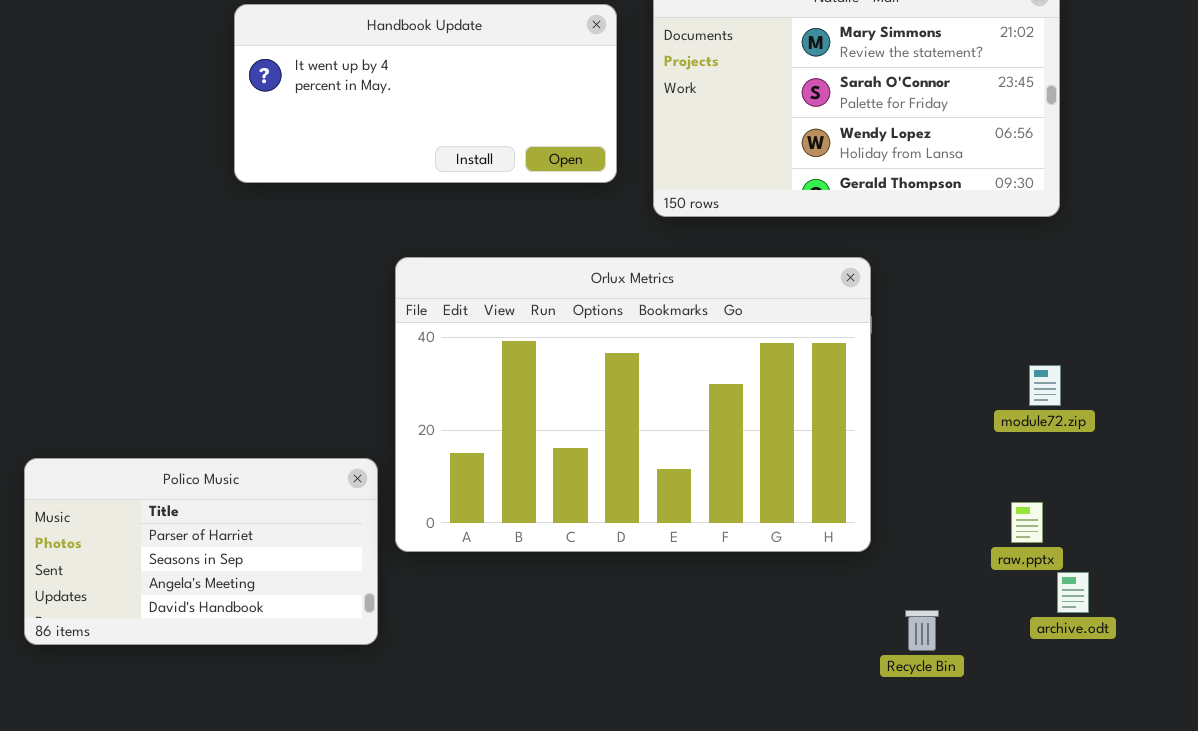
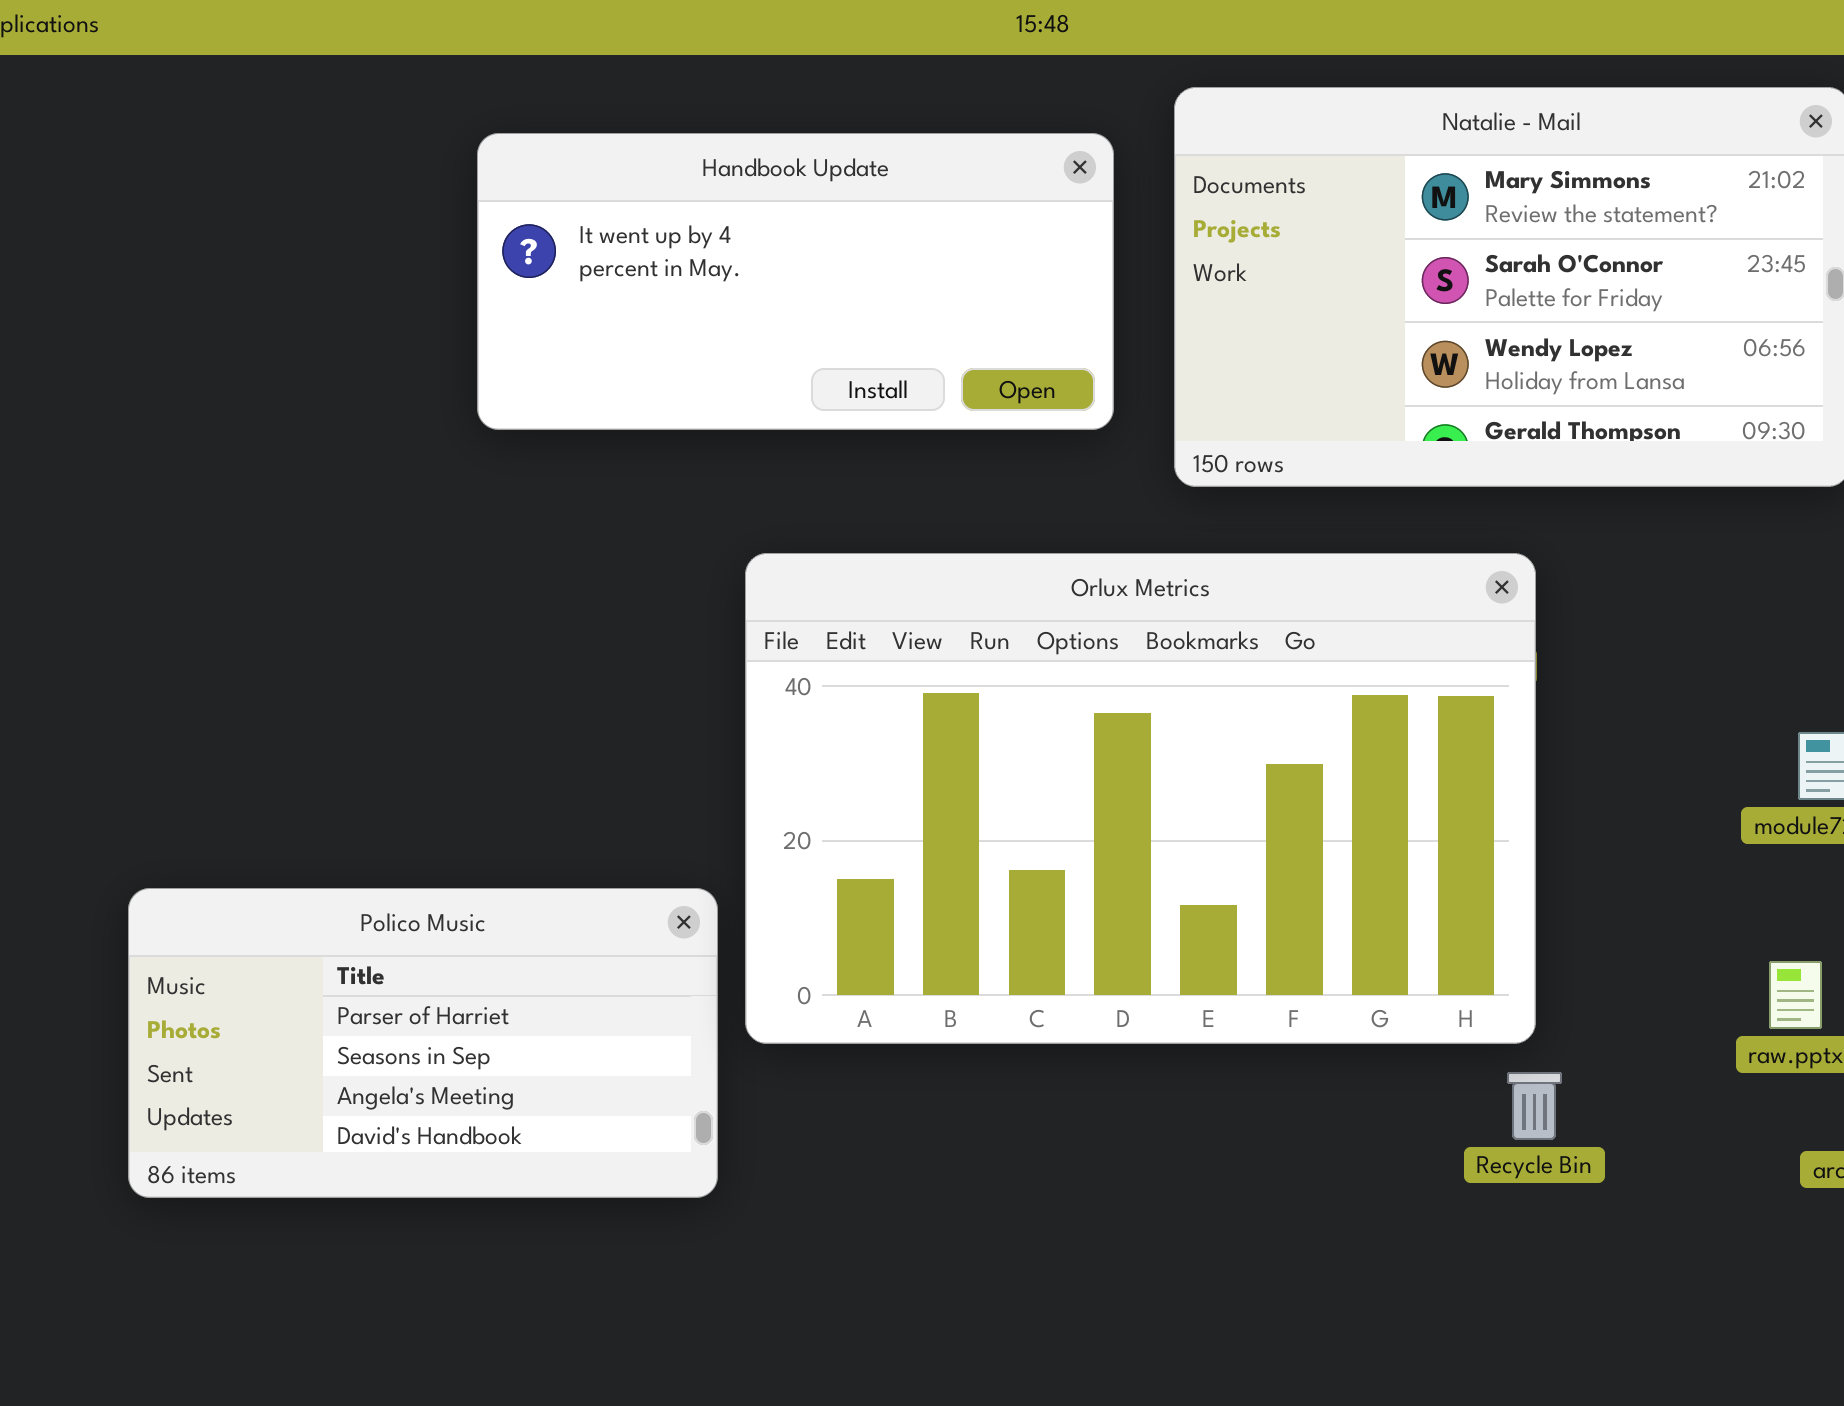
Recycle Bin: [905,610,939,651] -> [1507,1072,1562,1140], moved

